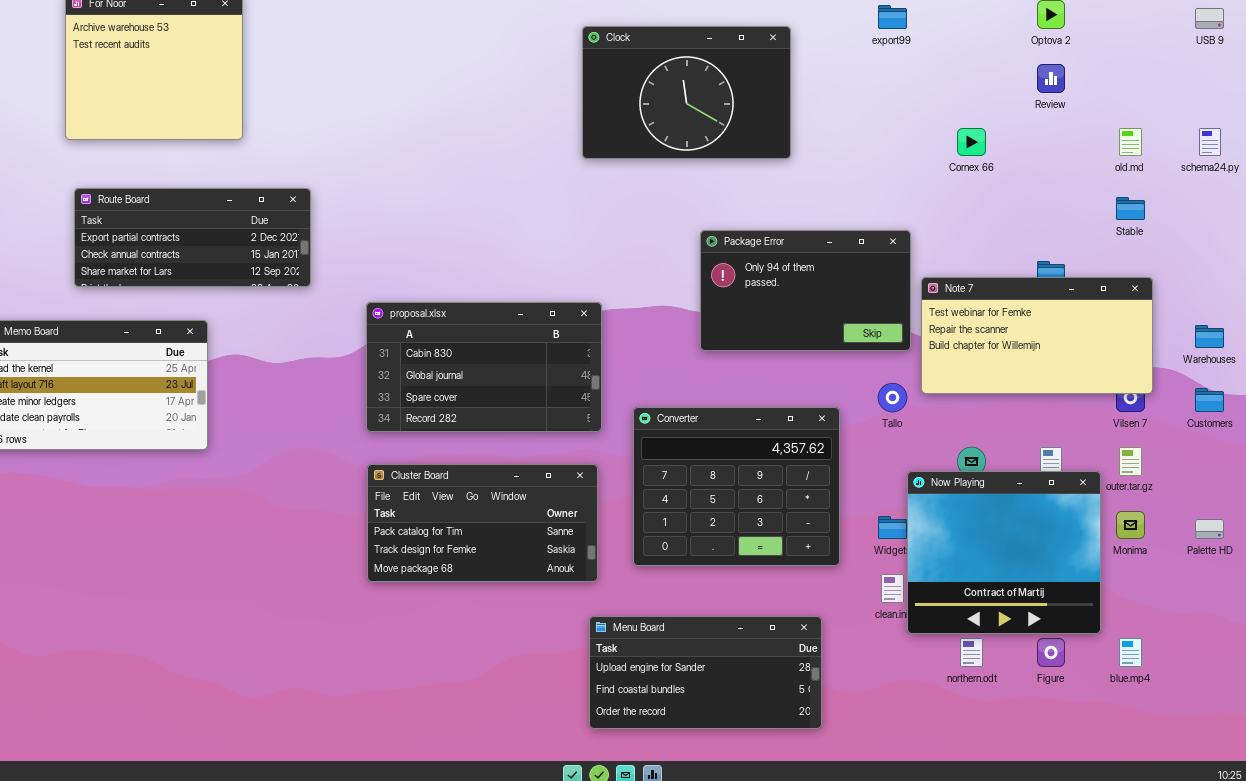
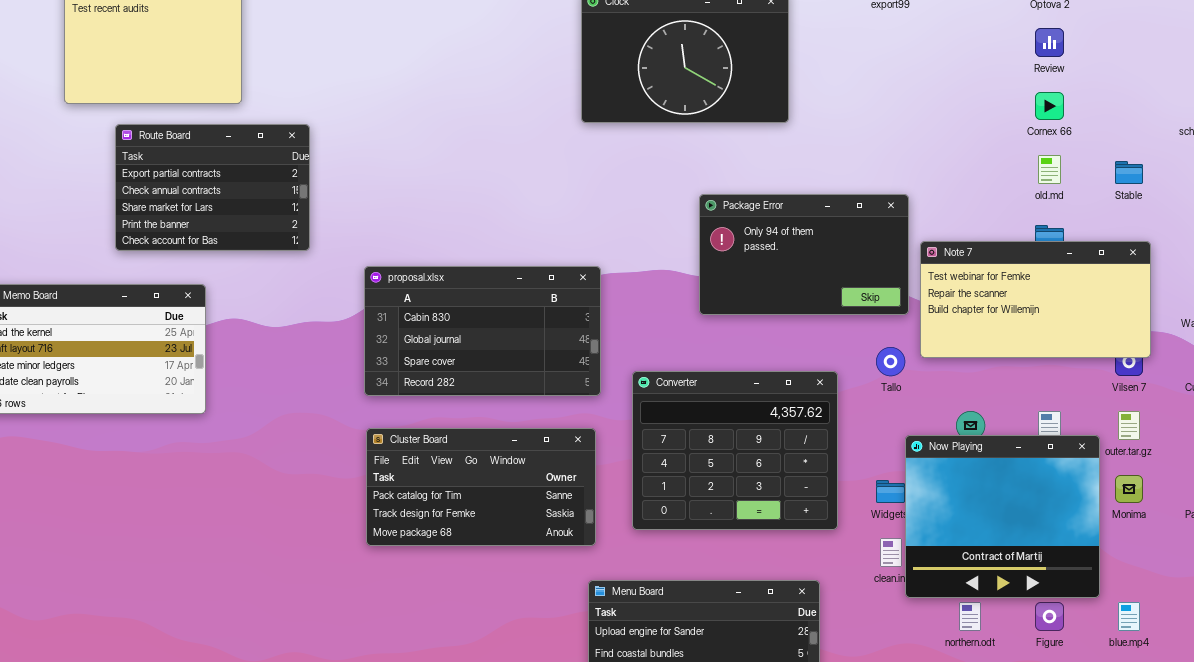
Cornex 66: [957,128,986,156] -> [1035,92,1064,120], moved
old.md: [1119,128,1142,156] -> [1038,155,1061,184], moved
Route Board: [74,188,311,287] -> [115,124,310,251], resized

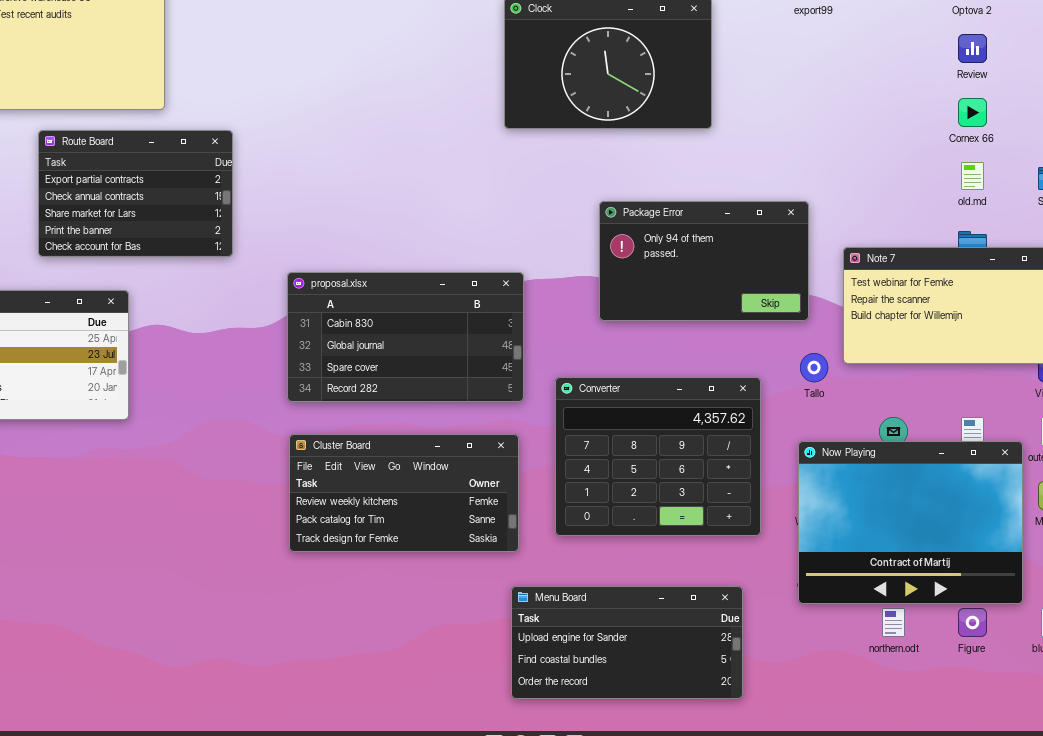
Package Error: [699,194,909,315] -> [599,201,809,321], moved
Cluster Board: [366,428,596,546] -> [289,434,519,552], scrolled up 1 row
Now Playing: [905,435,1100,598] -> [798,441,1023,604], resized

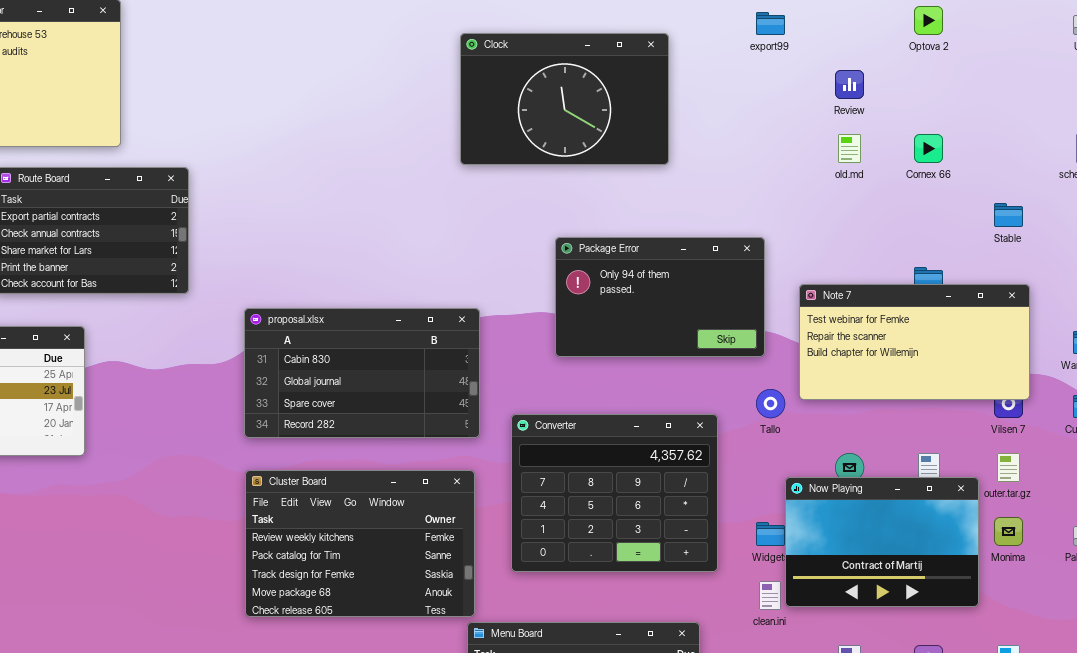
Review: [958,34,987,63] -> [835,70,864,99], moved
old.md: [961,162,984,190] -> [838,134,861,163], moved
Cluster Board: [289,434,519,552] -> [245,470,475,617], resized
Now Playing: [798,441,1023,604] -> [785,477,979,607], resized

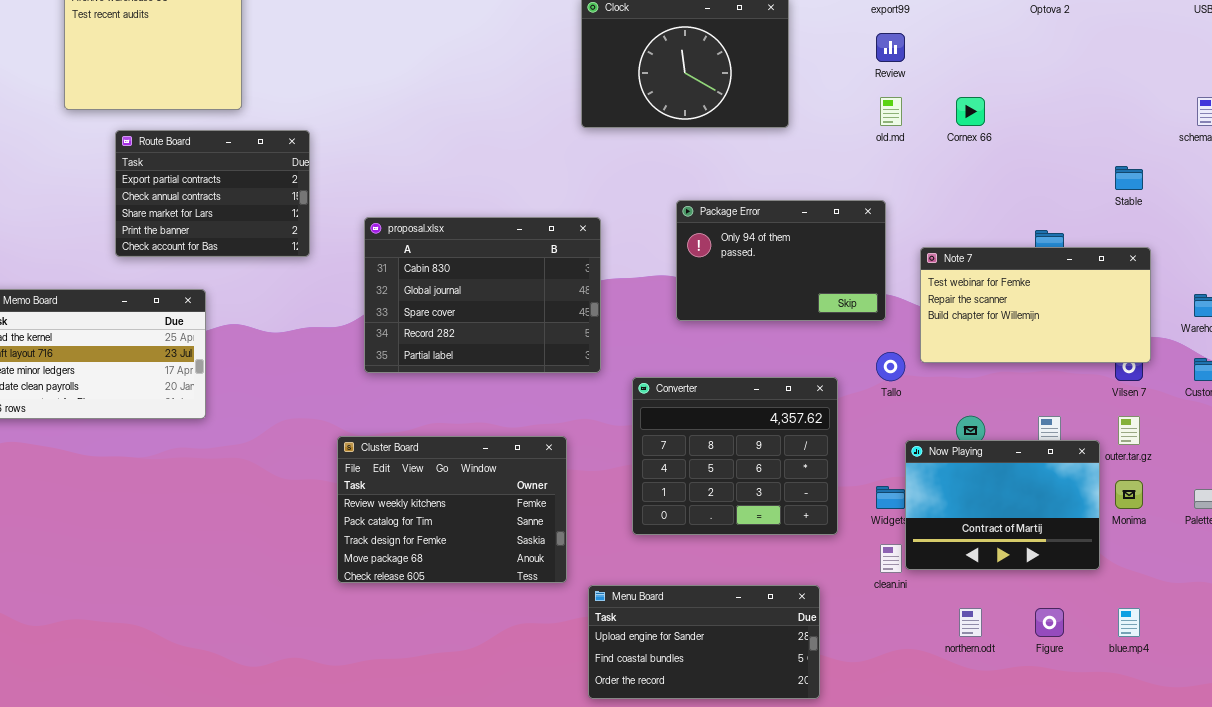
Review: [835,70,864,99] -> [876,33,905,62], moved
old.md: [838,134,861,163] -> [880,97,902,126], moved
Cornex 66: [914,134,943,163] -> [956,97,985,126], moved
proposal.xlsx: [244,308,480,438] -> [364,217,601,373], moved, resized
Cluster Board: [245,470,475,617] -> [337,436,567,583], moved

